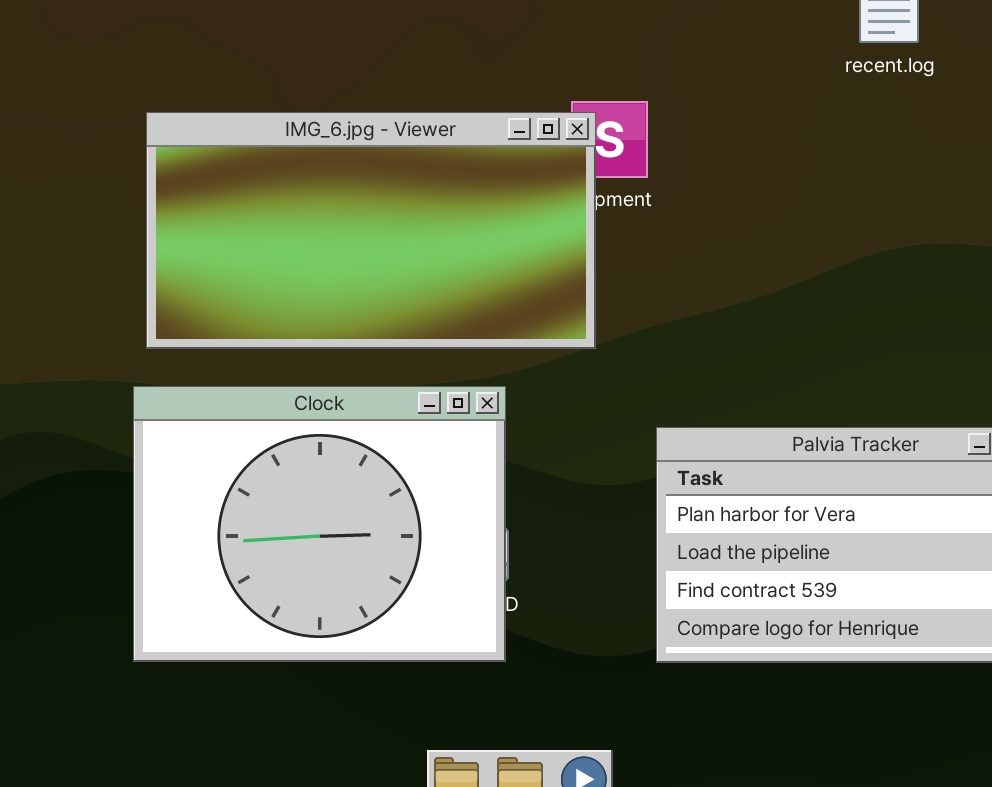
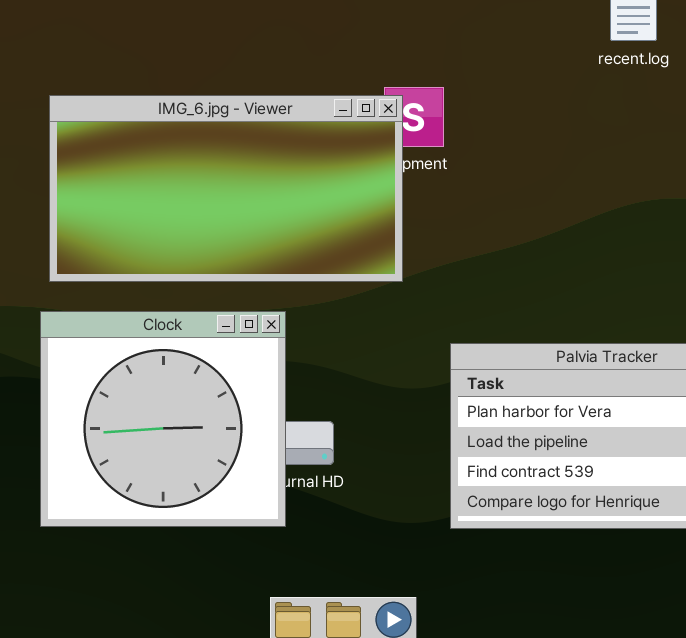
Clock: [133,386,506,662] -> [40,311,286,527], resized

